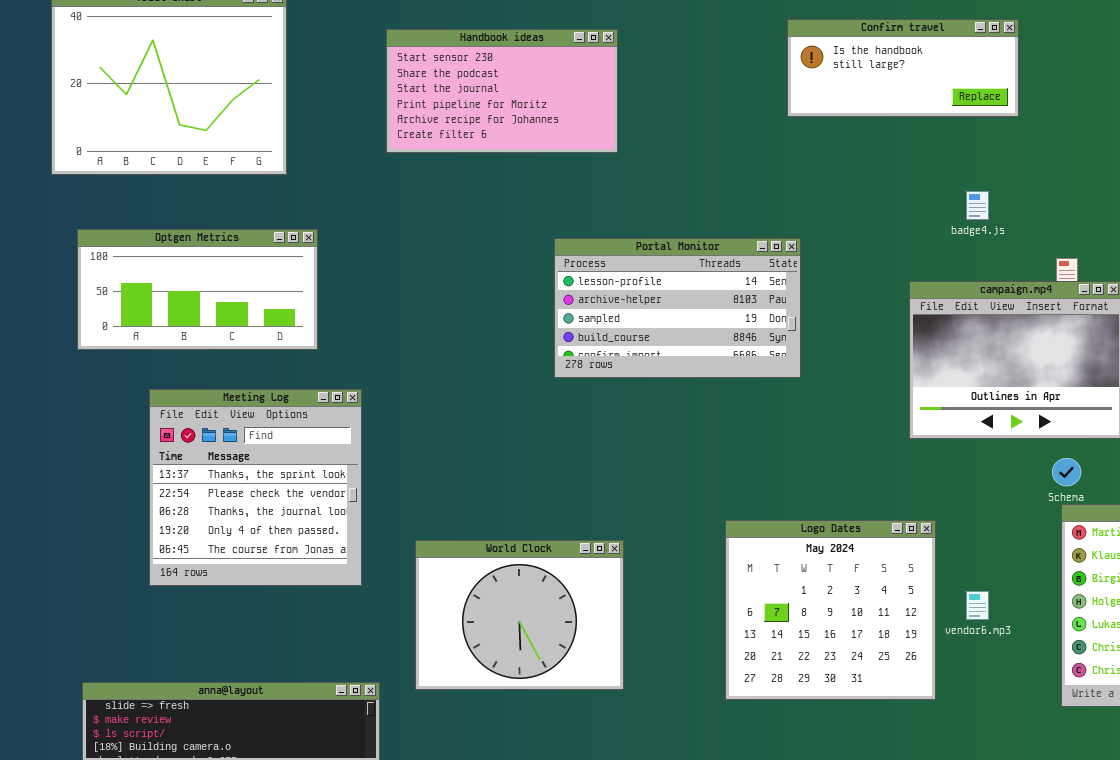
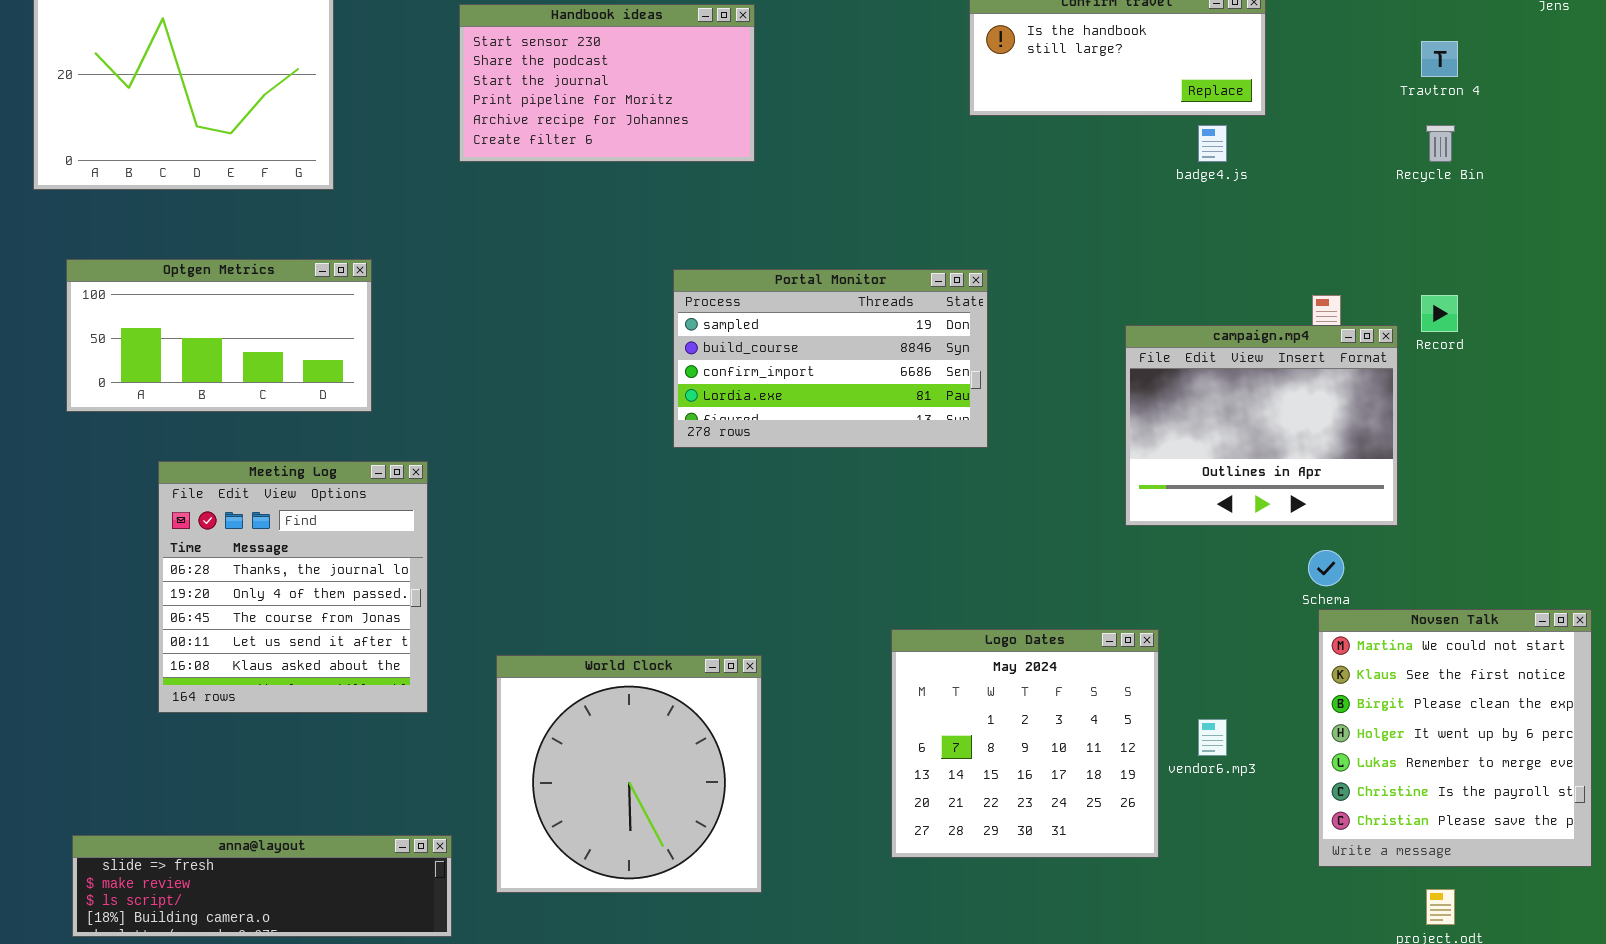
badge4.js: [966,191,989,220] -> [1198,125,1227,162], moved
Portal Monitor: [554,238,801,378] -> [673,269,988,448], scrolled down 2 rows
Meeting Log: [149,389,362,586] -> [158,461,428,713], scrolled down 2 rows
World Clock: [415,540,624,690] -> [496,655,762,893], resized

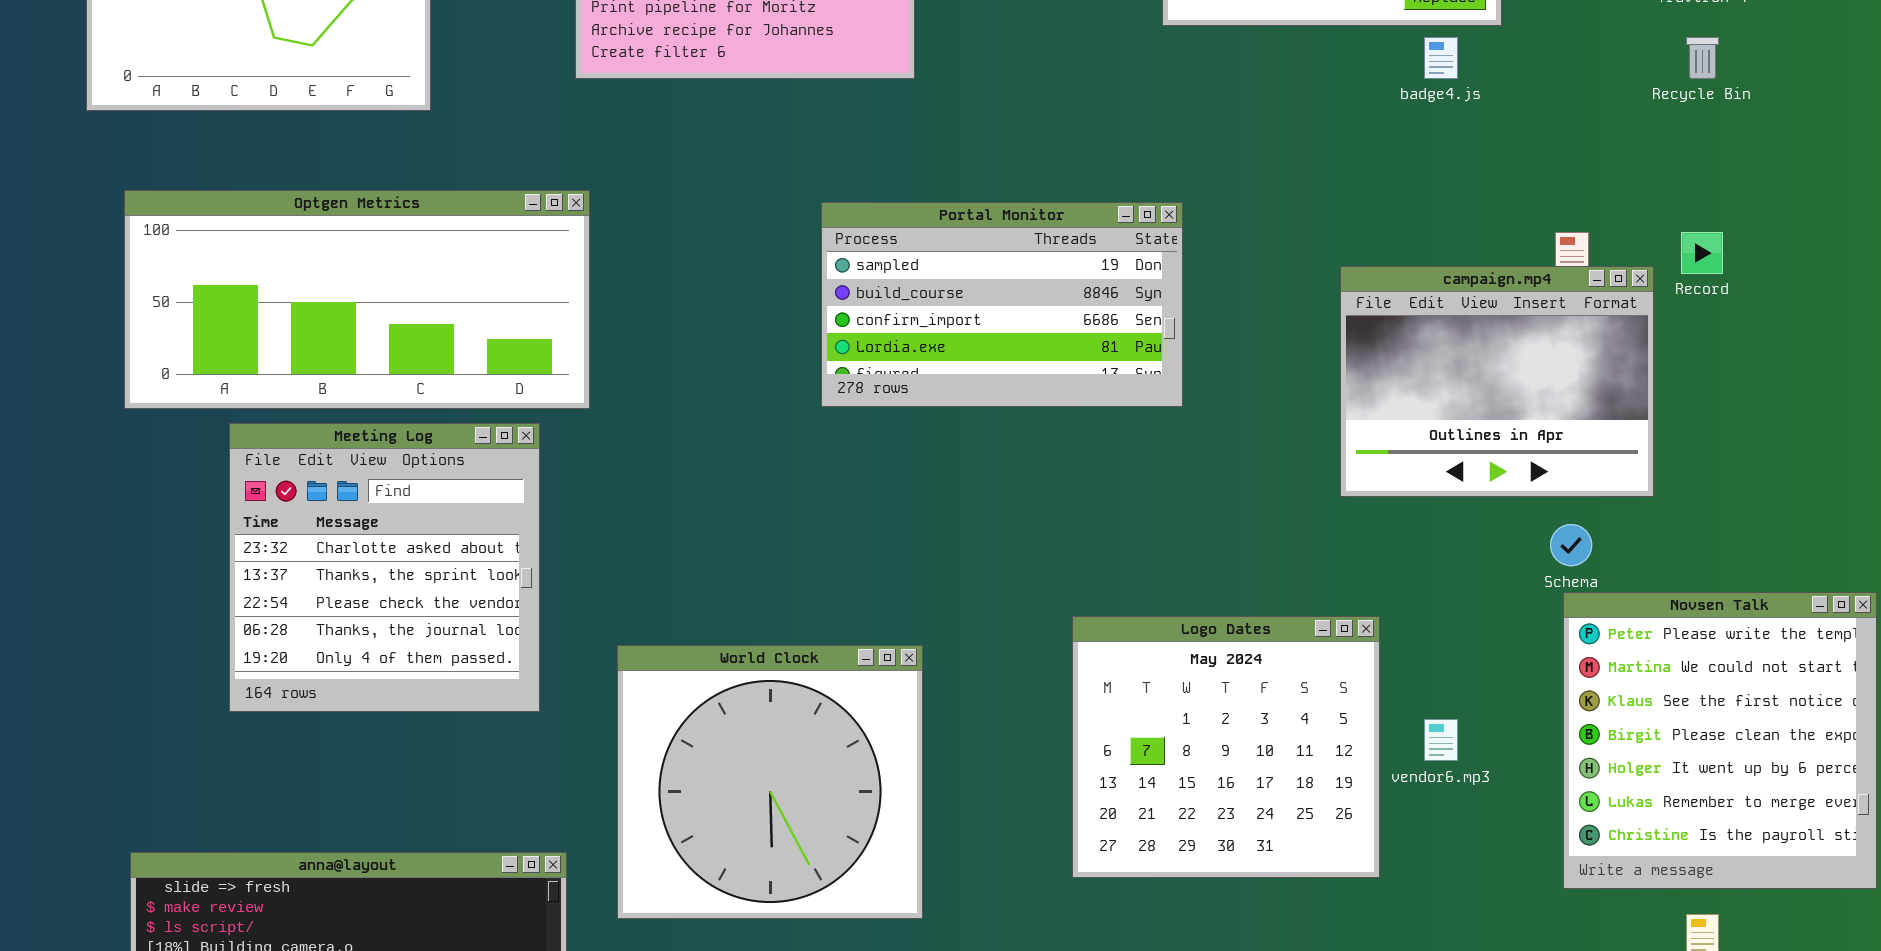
Optgen Metrics: [66,259,372,412] -> [124,190,590,409], resized
Meeting Log: [158,461,428,713] -> [229,423,540,712], scrolled up 3 rows
Novsen Talk: [1318,609,1592,867] -> [1563,592,1877,889], scrolled up 1 row

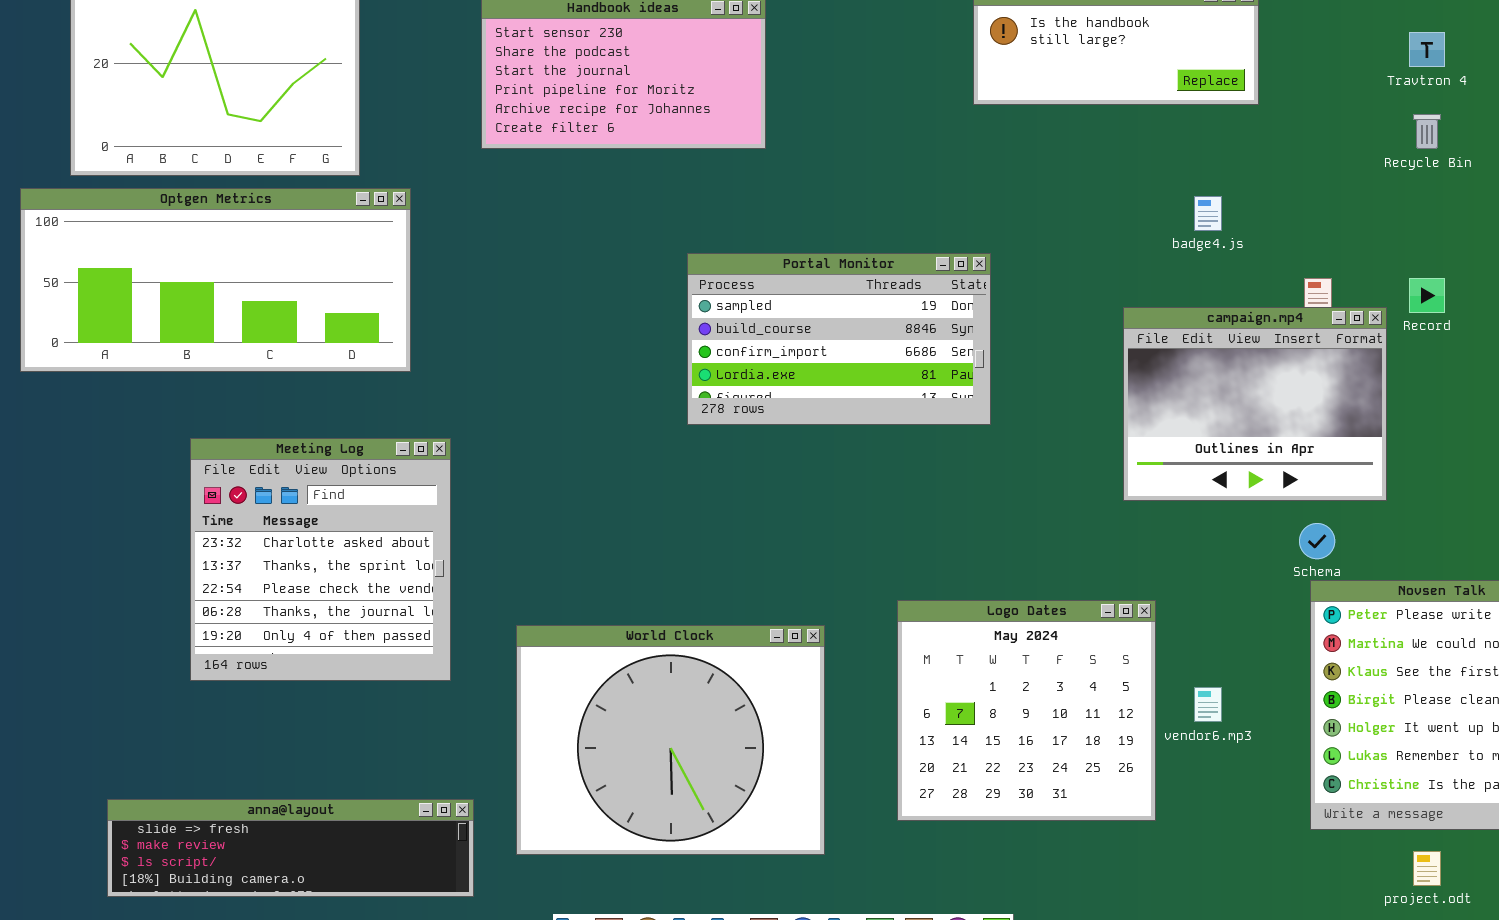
badge4.js: [1424,37,1458,79] -> [1194,196,1222,231], moved
Optgen Metrics: [124,190,590,409] -> [20,188,411,372], moved
World Clock: [617,645,923,919] -> [516,625,825,855], resized

